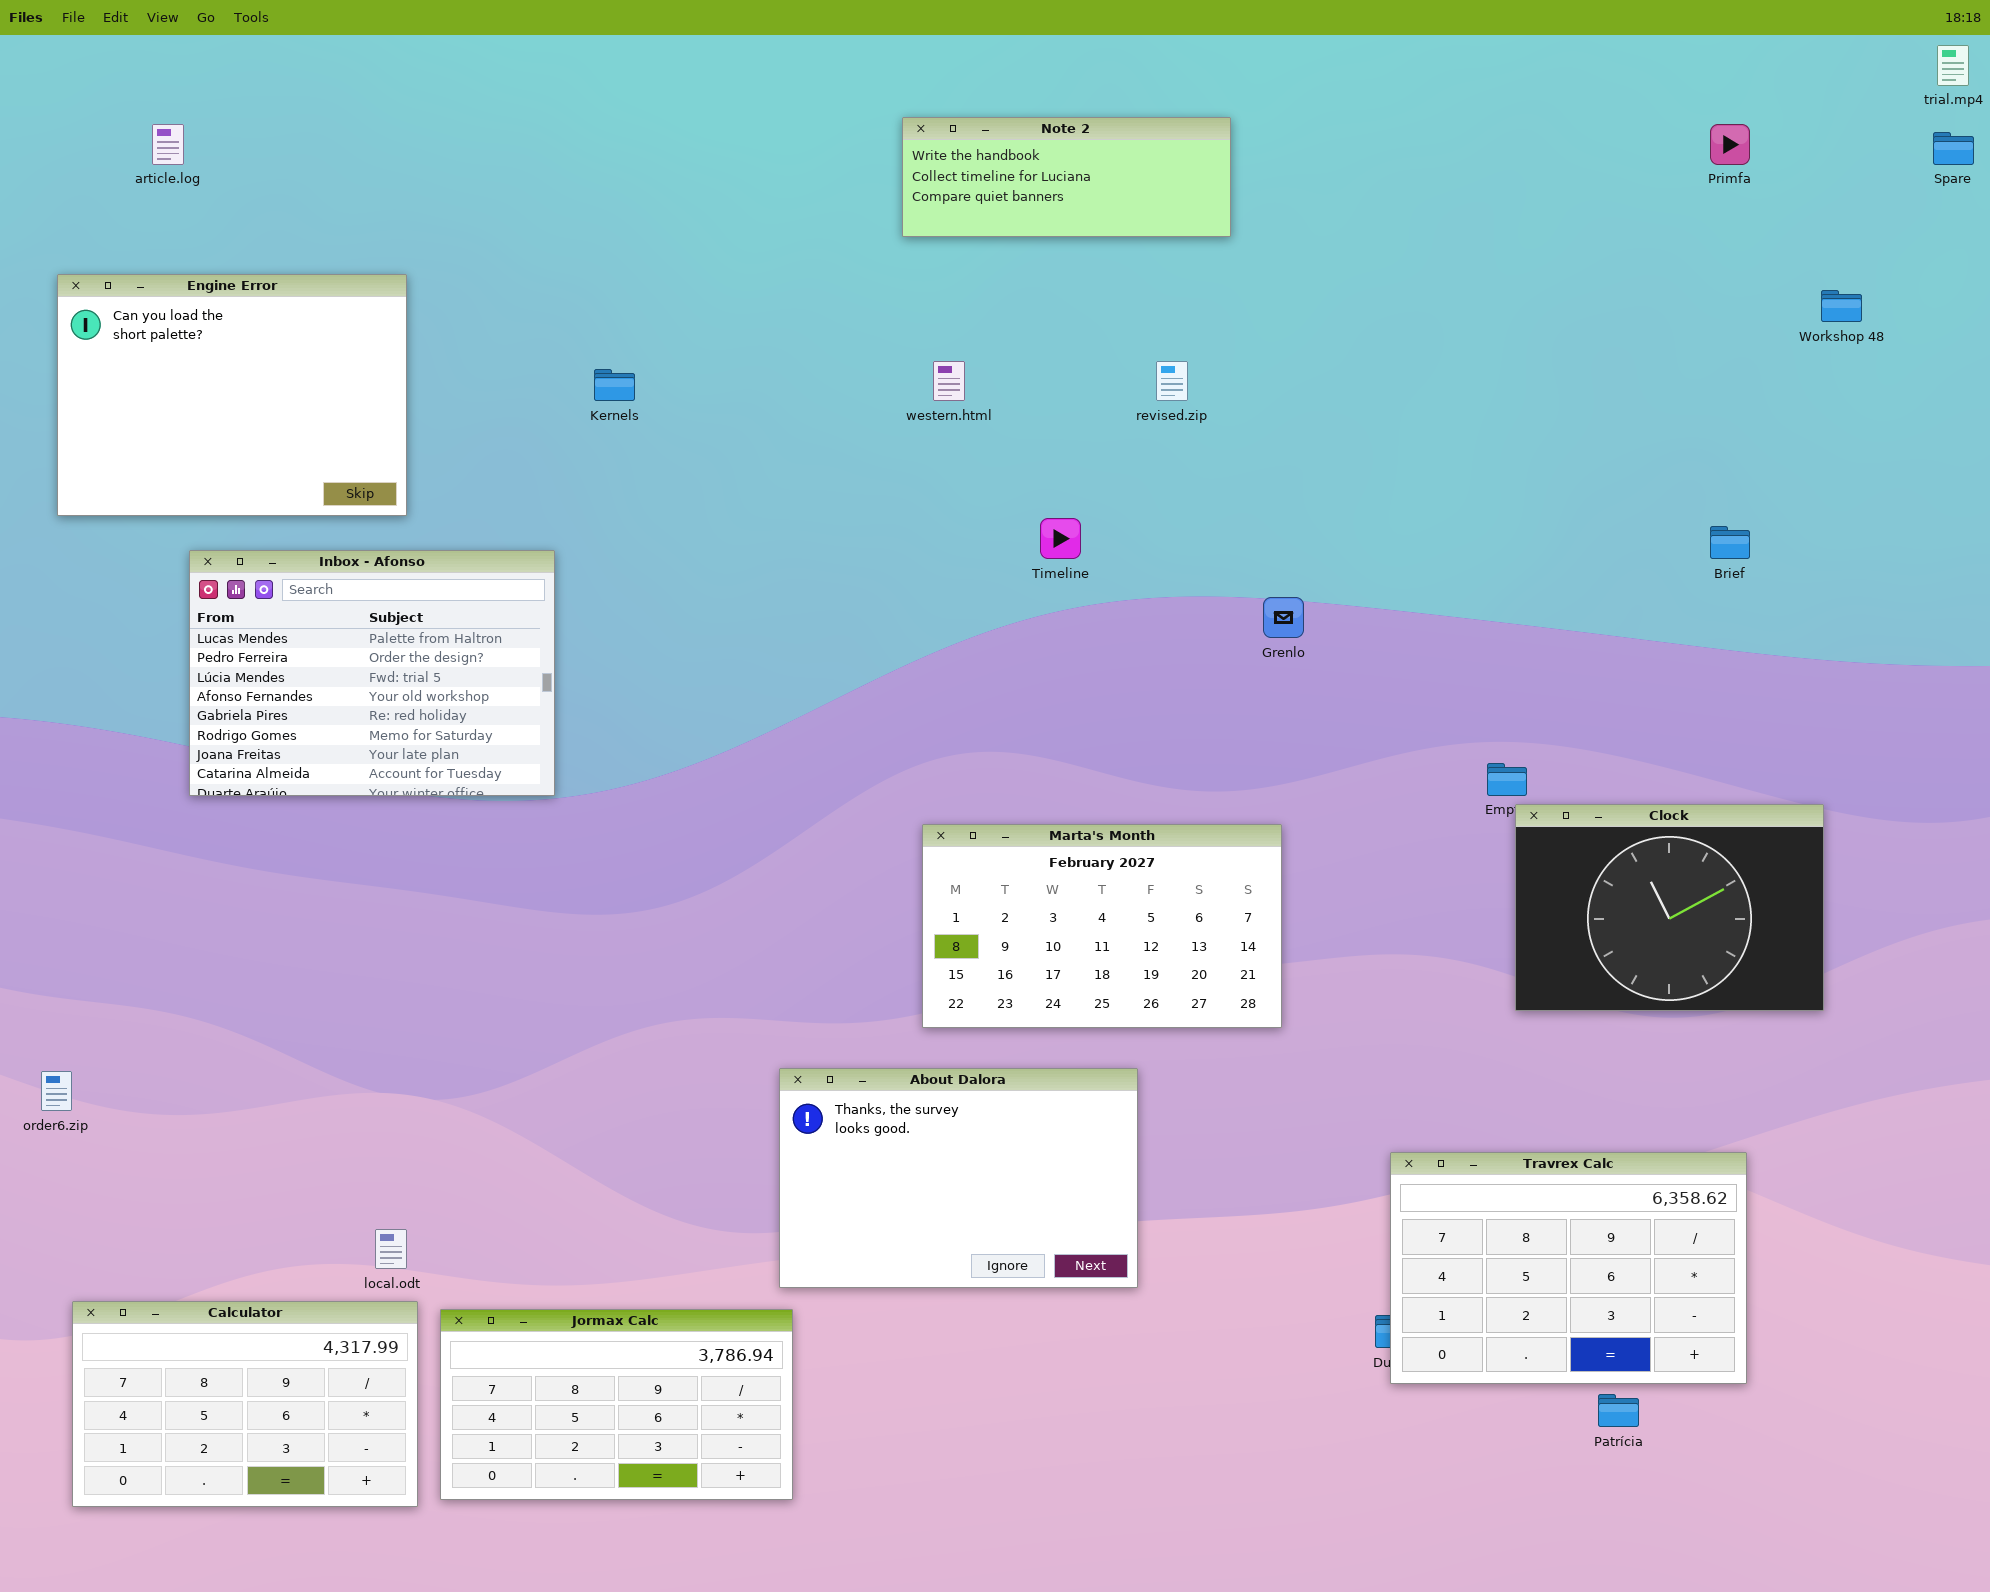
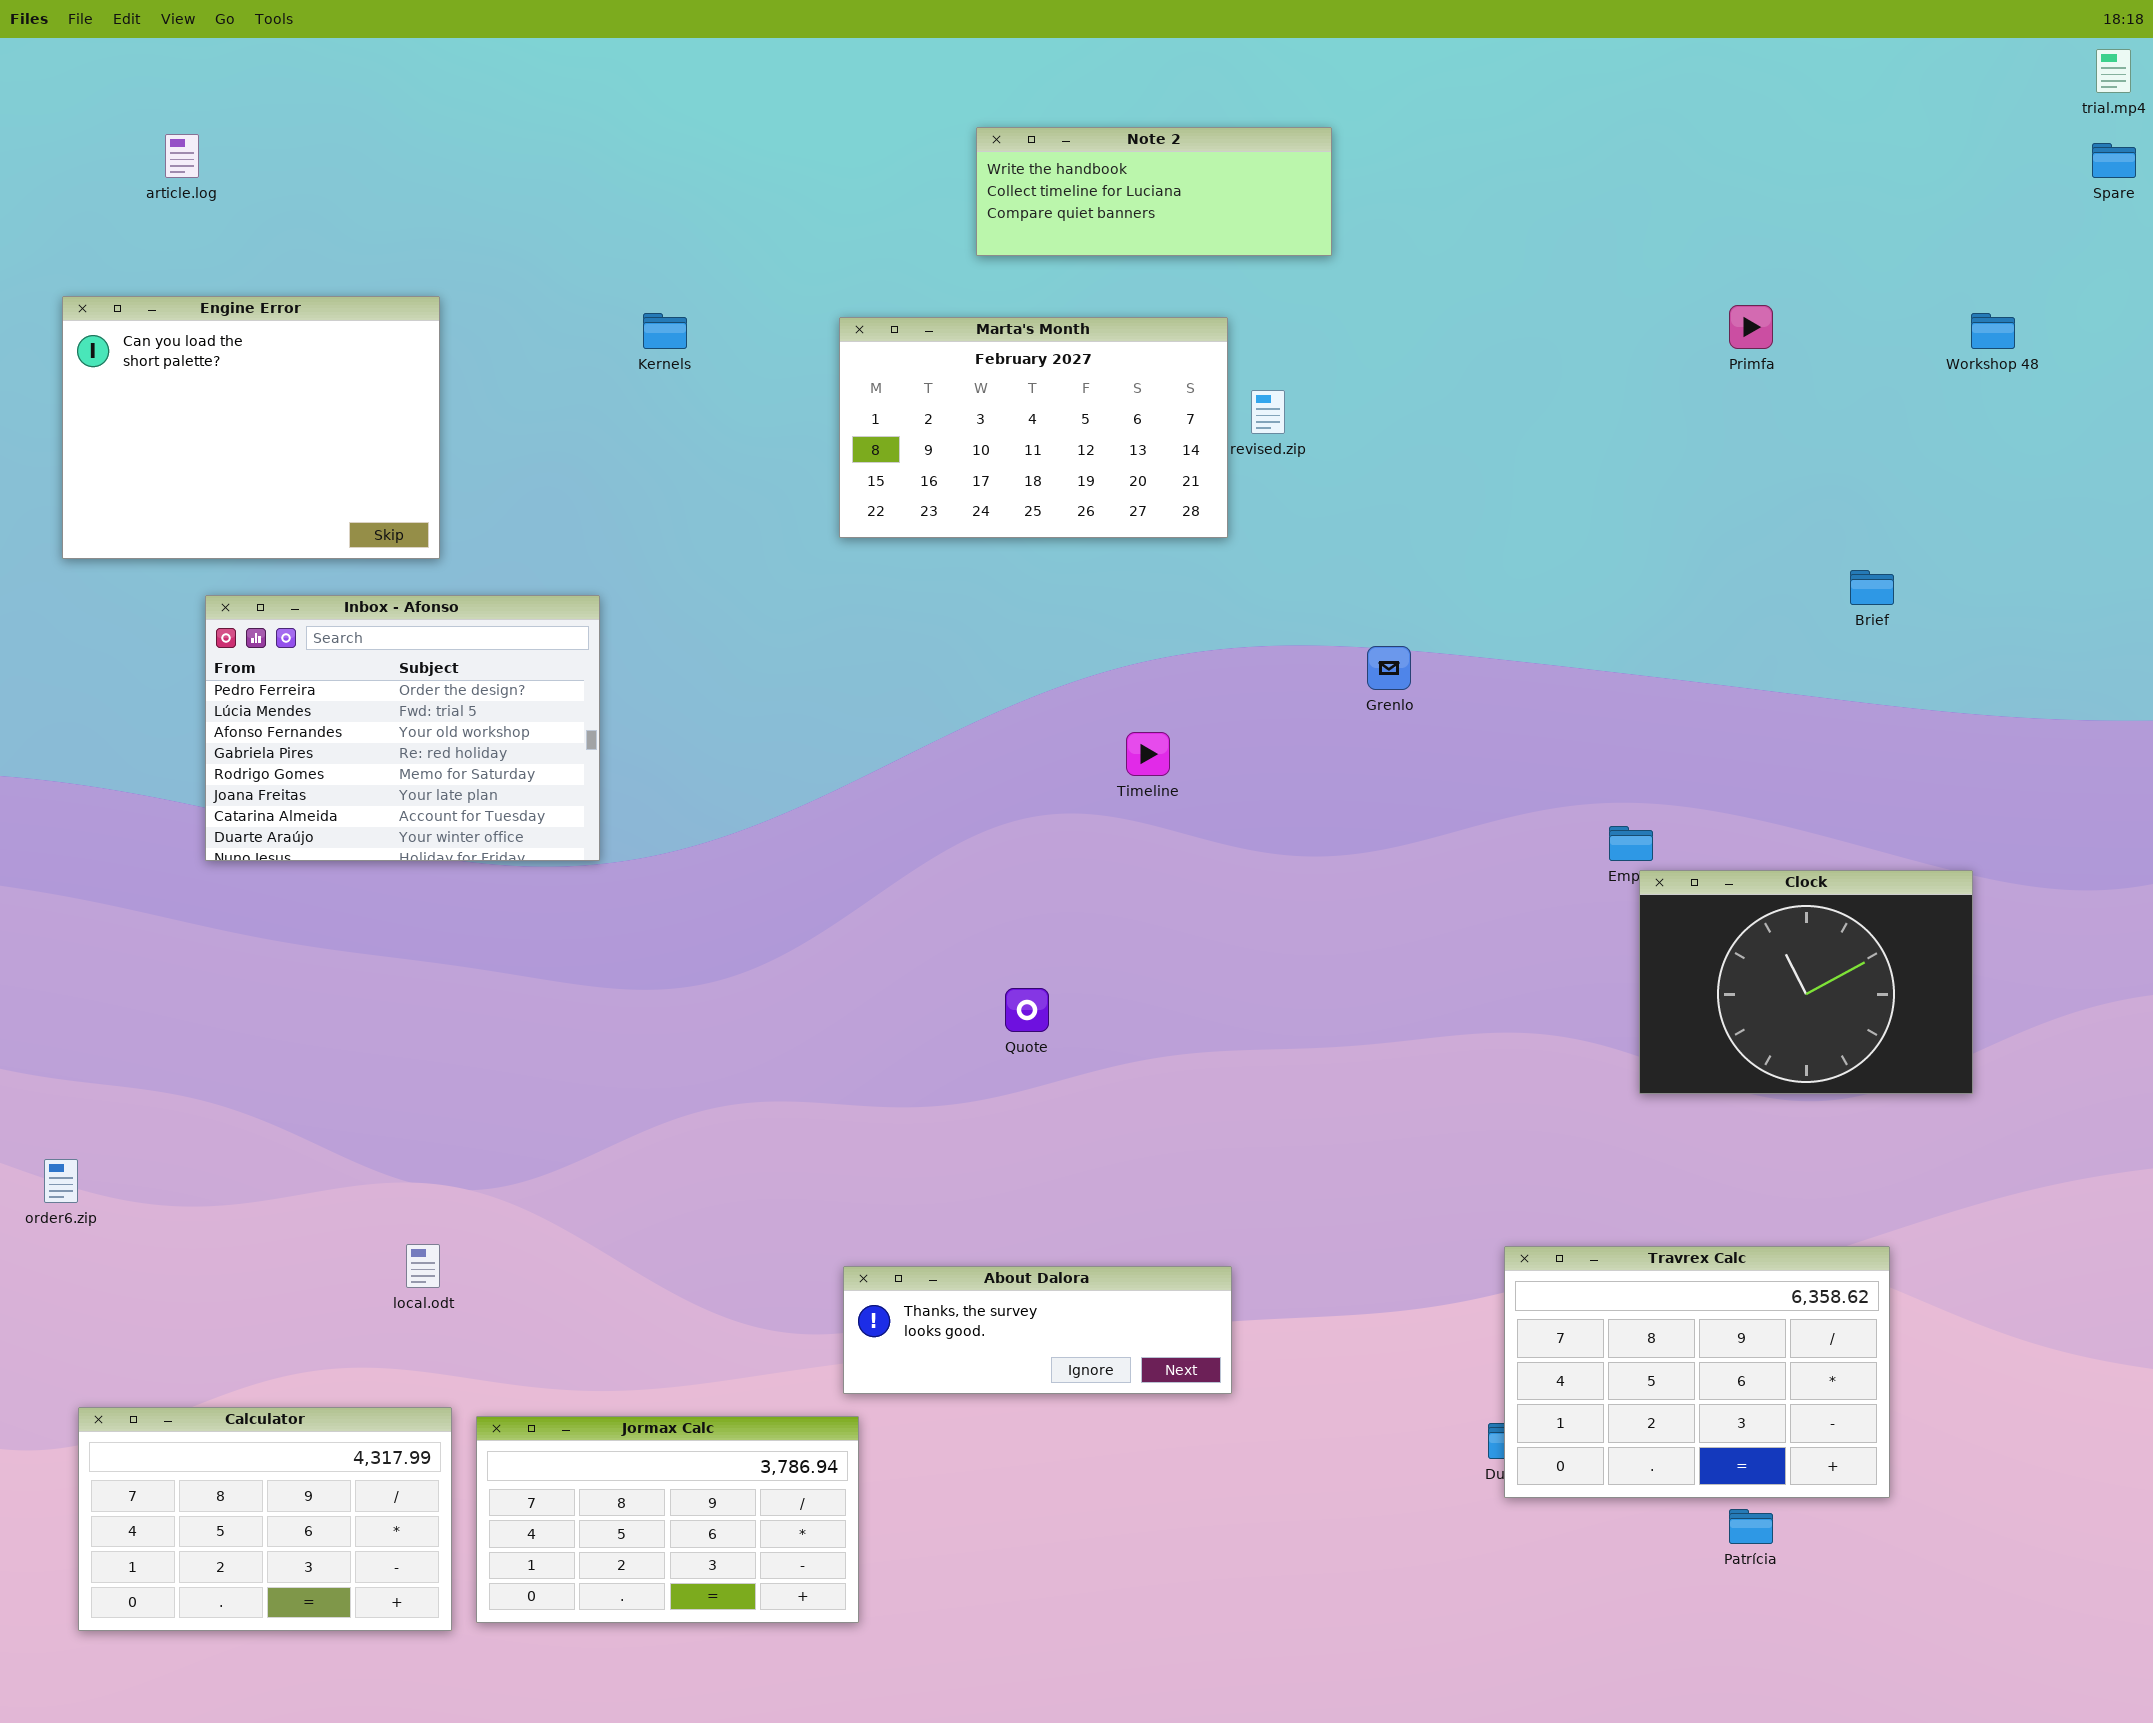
Primfa: [1710,124,1750,165] -> [1729,305,1773,349], moved
Kernels: [594,369,635,401] -> [643,313,687,349], moved
Timeline: [1040,518,1081,559] -> [1126,732,1170,776], moved
Inbox - Afonso: [189,550,555,796] -> [205,595,600,861], scrolled down 1 row
Marta's Month: [922,824,1282,1028] -> [839,317,1228,538], moved
About Dalora: [779,1068,1138,1288] -> [843,1266,1232,1394], resized
local.odt: [375,1229,407,1269] -> [406,1244,440,1288], moved

